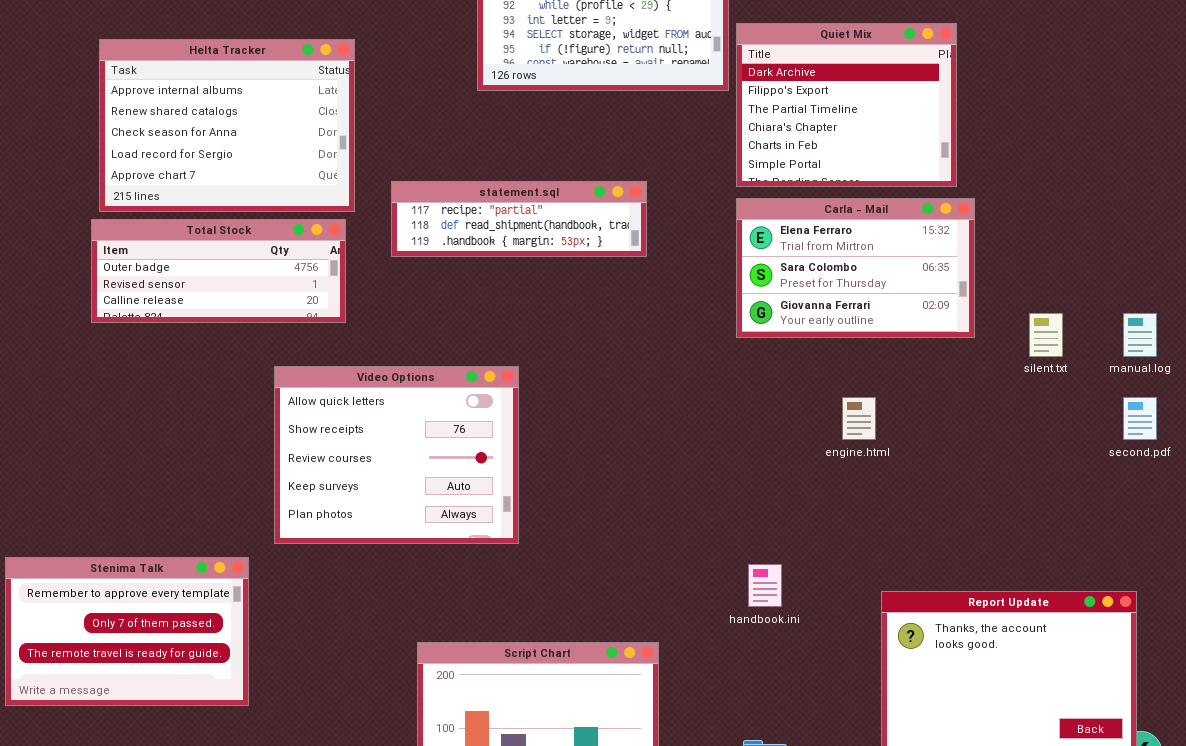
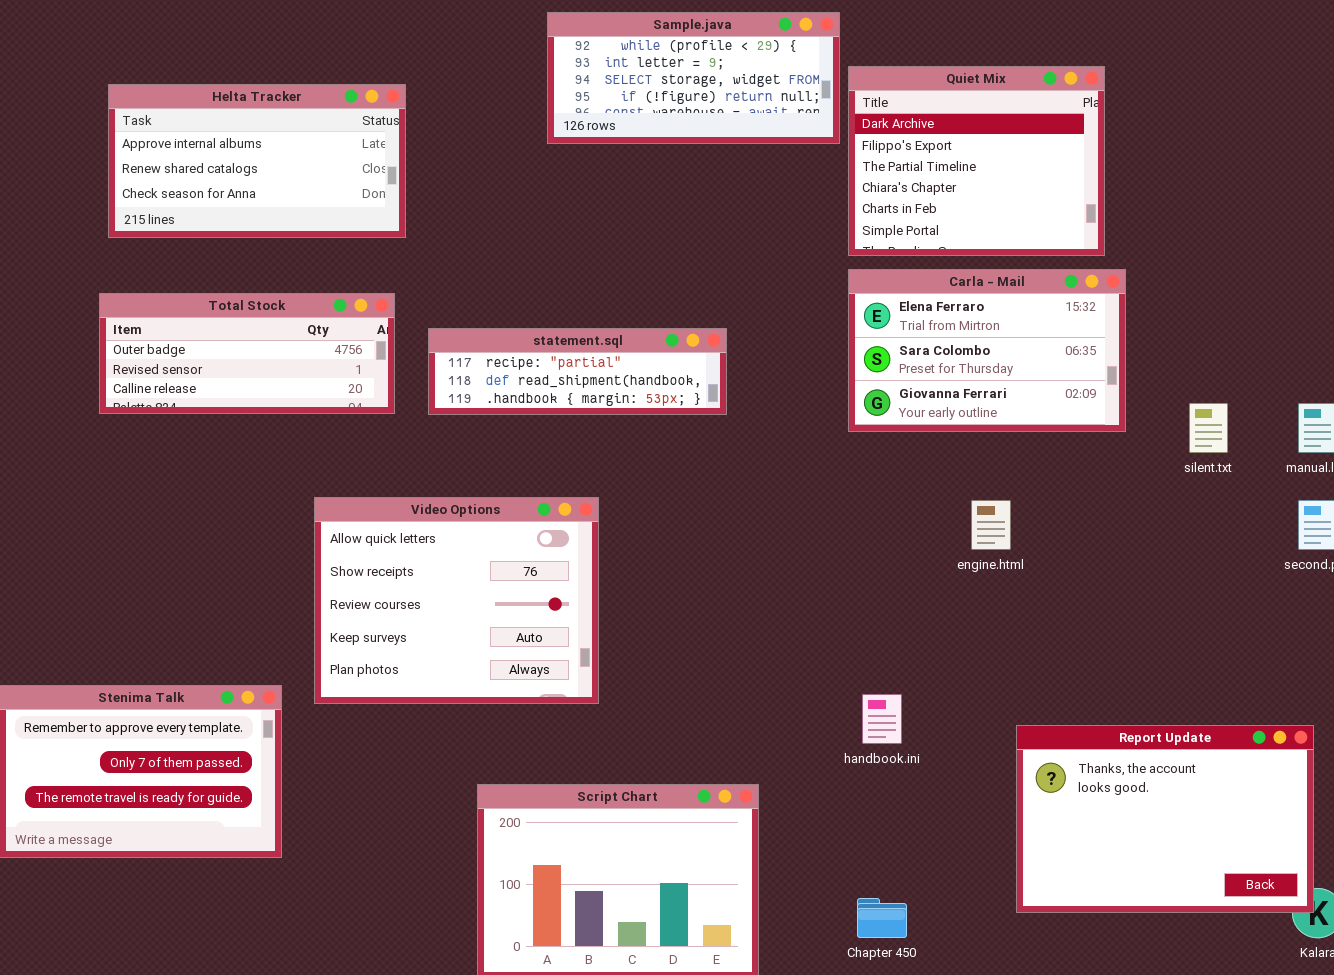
Helta Tracker: [99,39,355,212] -> [108,84,406,238], resized
statement.sql: [391,181,647,257] -> [428,328,727,415], moved
Video Options: [274,366,519,544] -> [314,497,599,704], moved

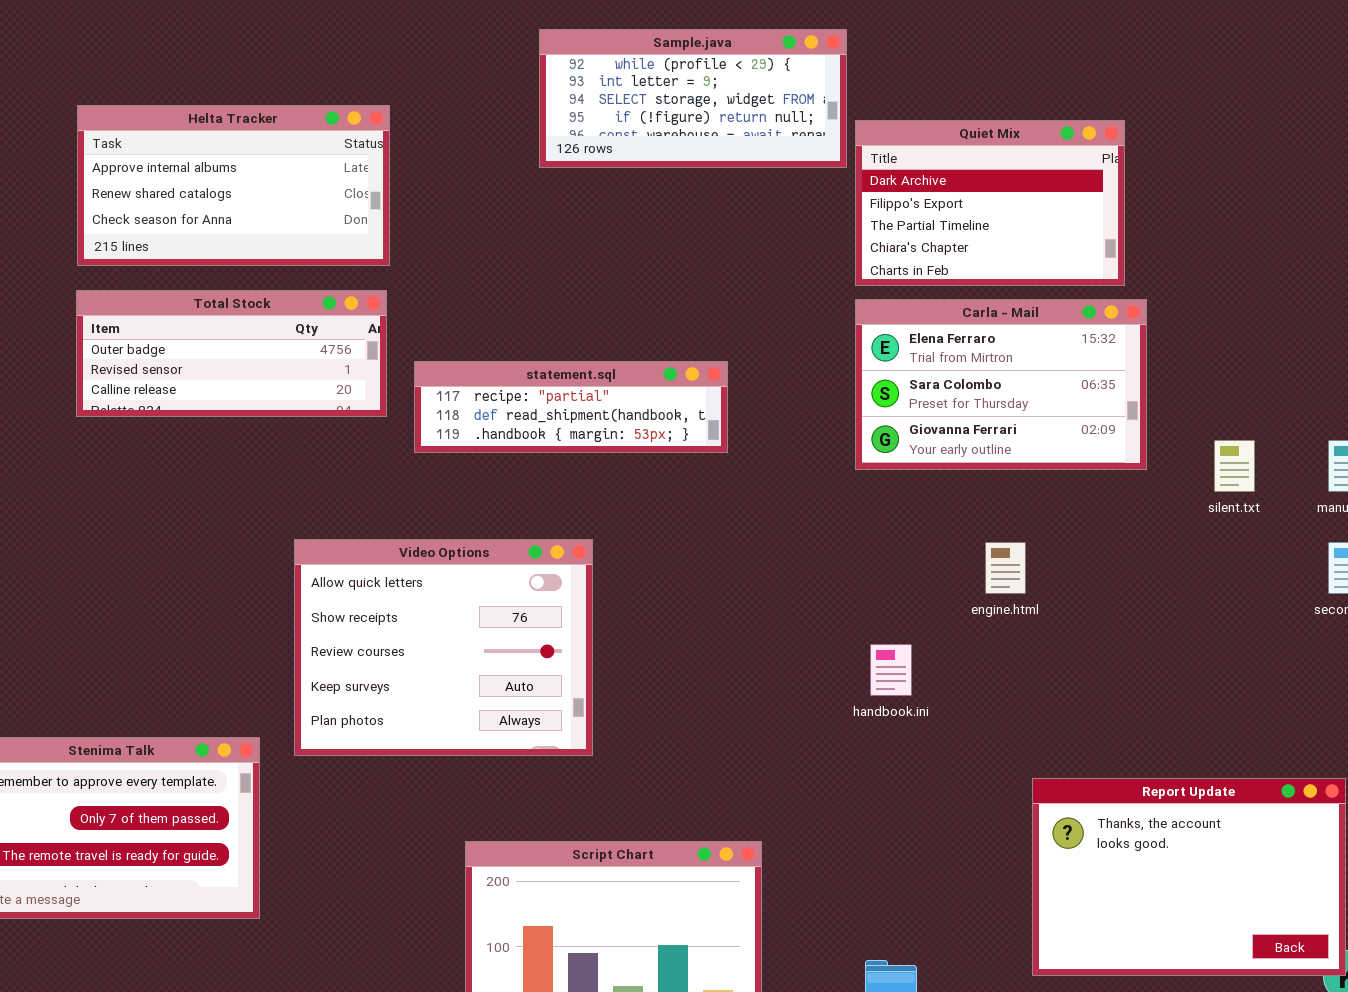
Quiet Mix: [848,66,1105,256] -> [855,120,1125,286], resized
Total Stock: [99,293,395,414] -> [76,290,387,417], moved
handbook.ini: [862,694,902,744] -> [870,644,912,696], moved

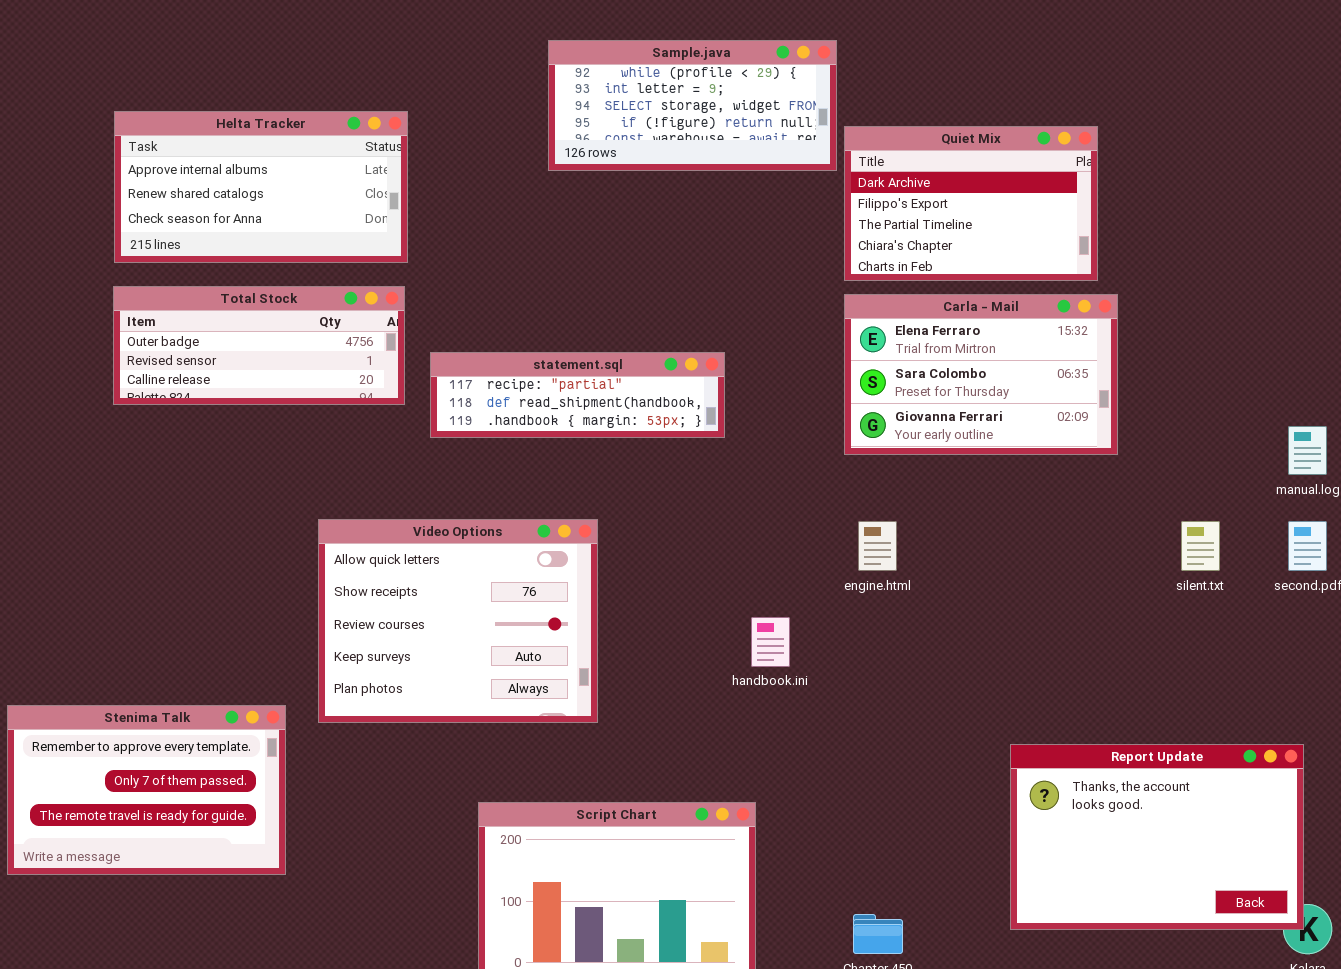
silent.txt: [1214,440,1255,492] -> [1181,521,1220,571], moved
engine.html: [985,542,1026,594] -> [858,521,897,571], moved
handbook.ini: [870,644,912,696] -> [751,617,790,667], moved

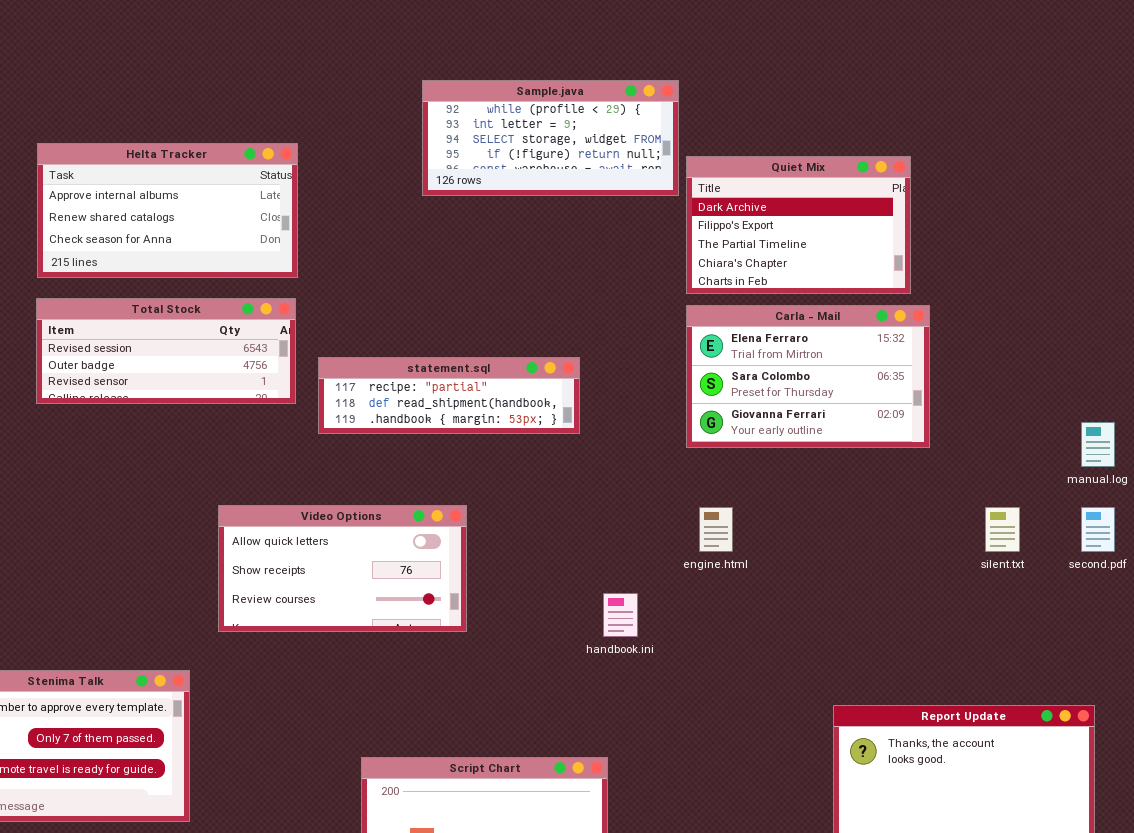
Total Stock: [113,286,405,405] -> [36,298,296,404], scrolled up 1 row
Video Options: [318,519,598,723] -> [218,505,467,632], resized

